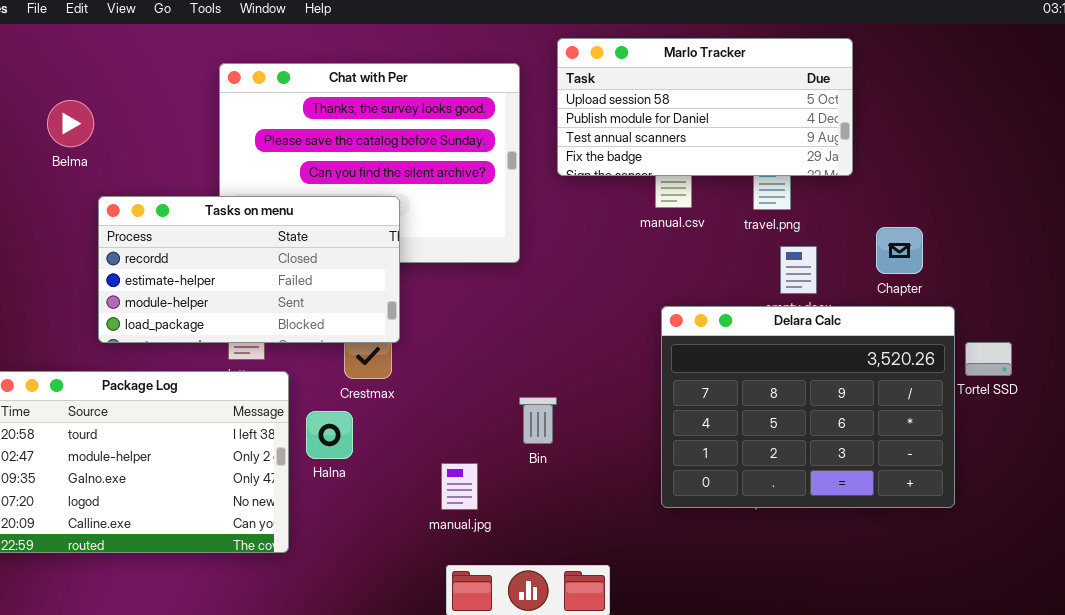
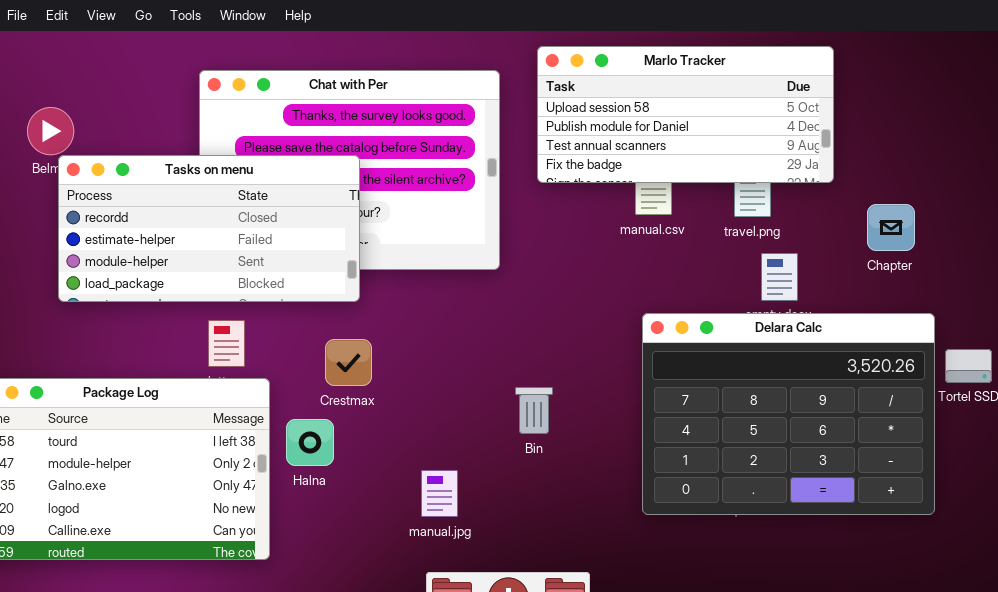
Tasks on menu: [98,196,400,343] -> [58,155,360,302], moved
Chapter: [876,227,923,274] -> [867,204,915,251], moved
Bin: [519,397,557,444] -> [515,387,553,434], moved

